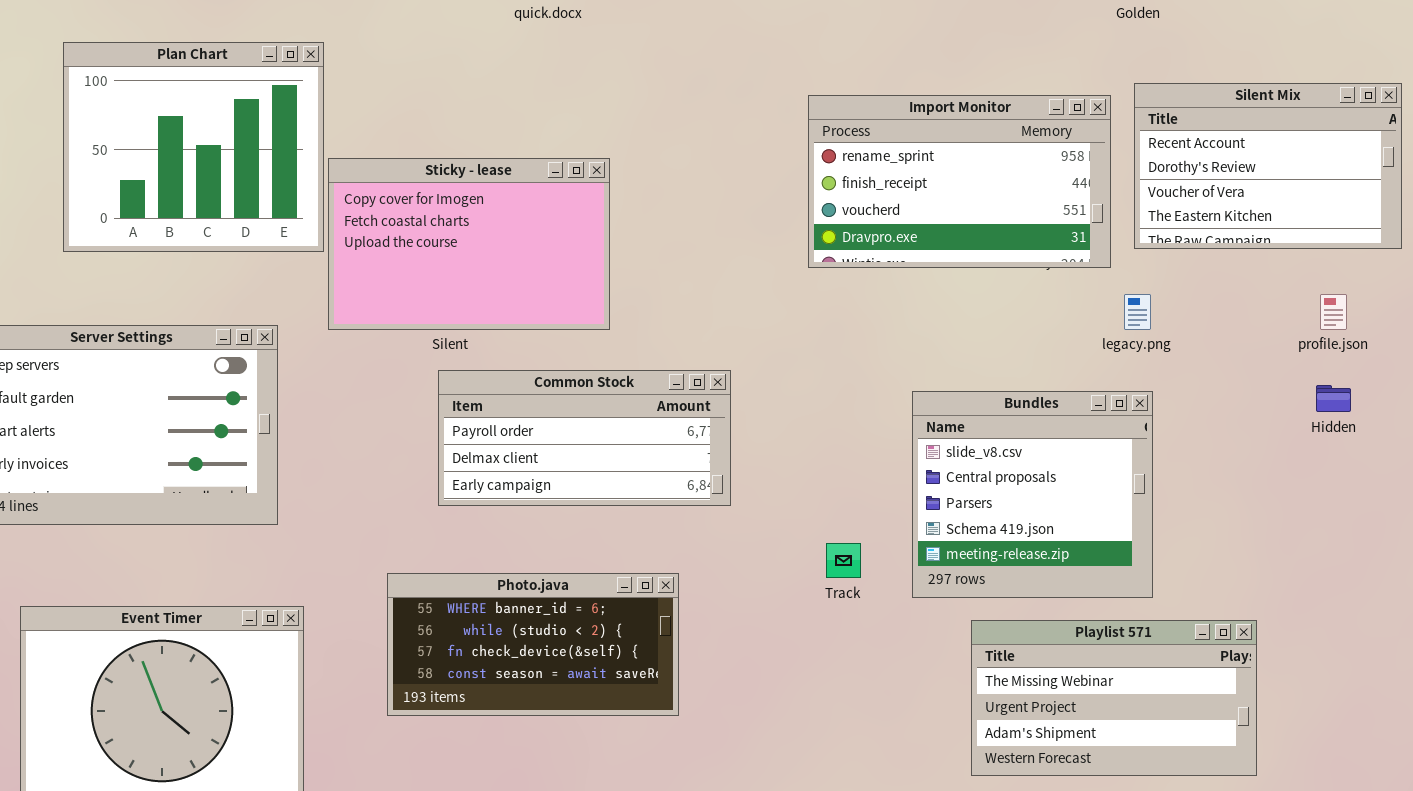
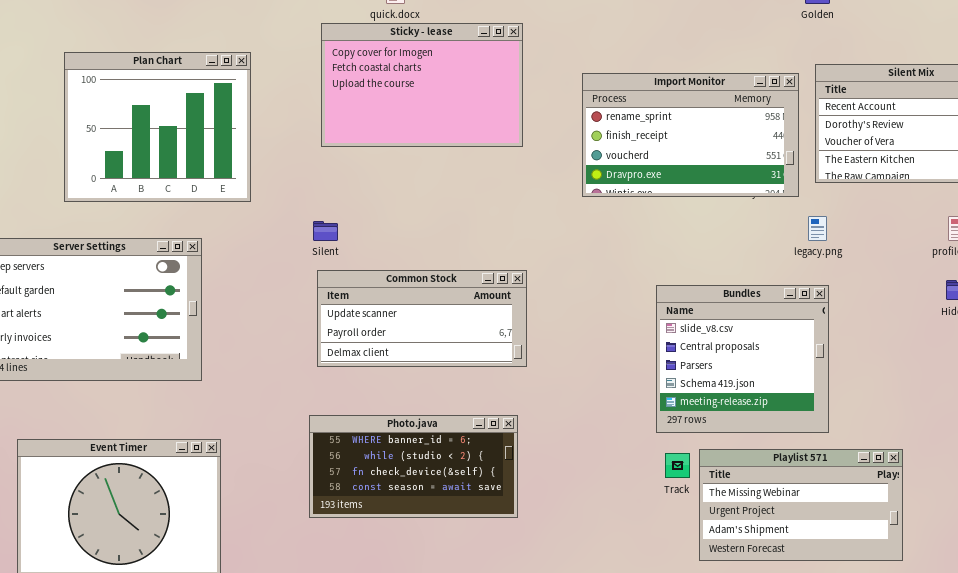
Plan Chart: [63,42,324,252] -> [64,52,251,202], moved
Sticky - lease: [328,158,610,330] -> [321,23,523,147], moved
Common Stock: [438,370,731,506] -> [317,270,527,367], scrolled up 1 row
Track: [826,543,861,578] -> [665,453,690,478], moved
Photo.java: [387,573,679,716] -> [309,415,518,518], moved

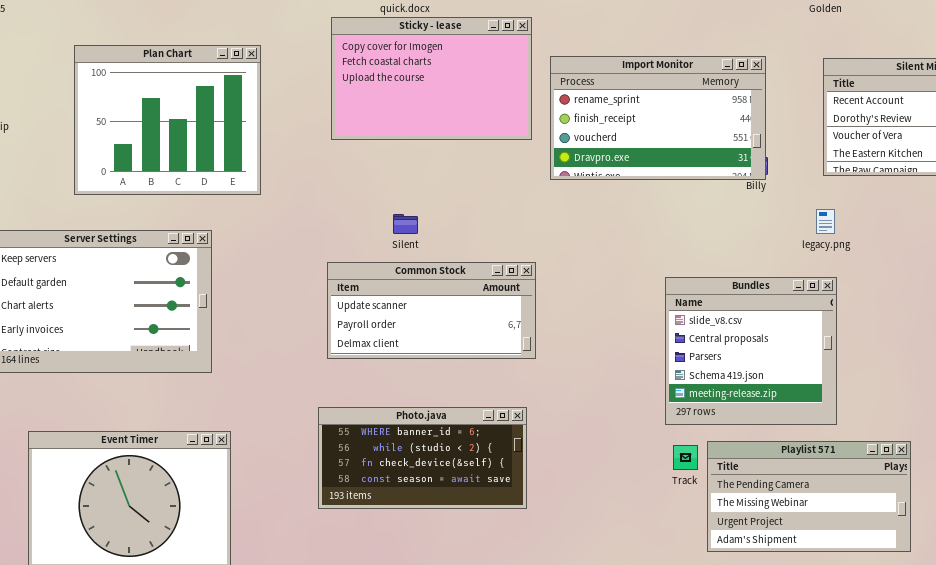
Import Monitor: [582,73,799,197] -> [550,56,766,180], moved
Silent: [313,221,338,241] -> [393,214,418,234], moved
Playlist 571: [699,449,903,561] -> [707,441,911,552], scrolled up 1 row

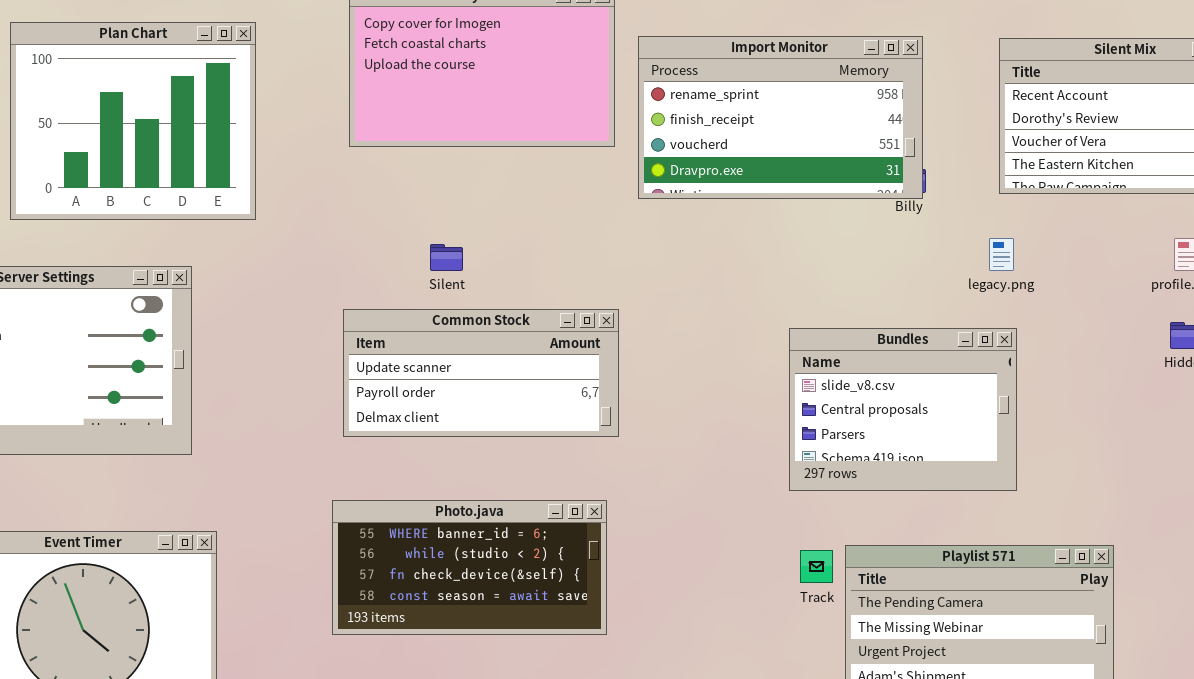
Bundles: [665,277,837,425] -> [789,328,1017,491], resized

